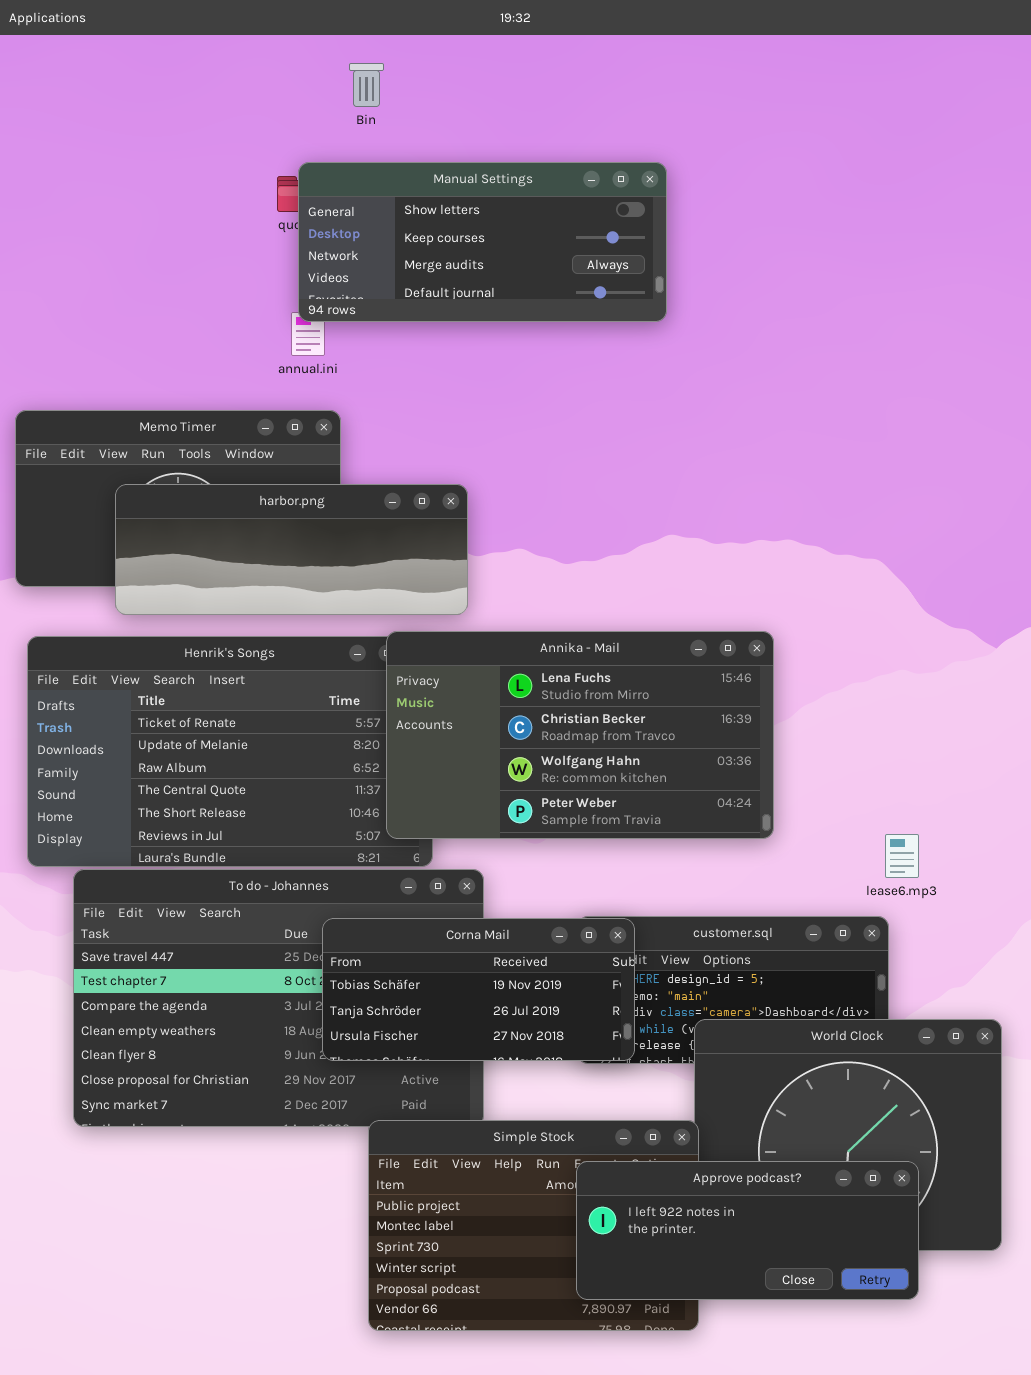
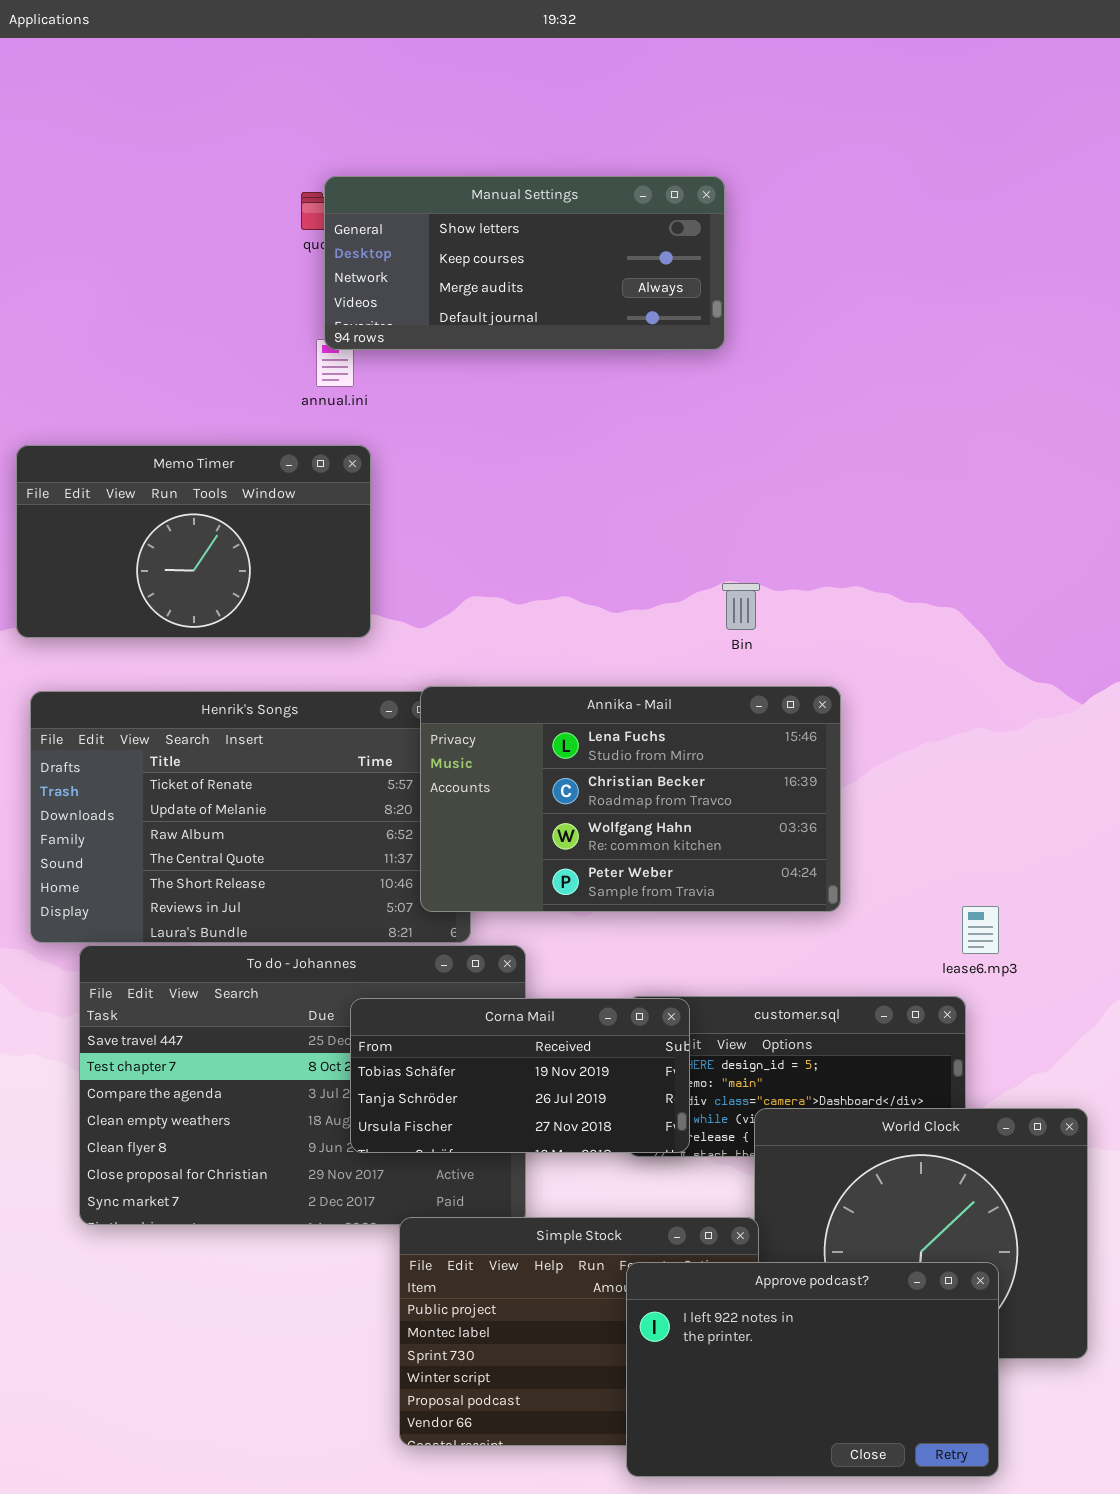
Bin: [349,63,384,107] -> [722,583,760,630], moved
harbor.png: [115,484,468,615] -> none, closed
Approve podcast?: [576,1161,919,1300] -> [626,1262,999,1477], resized

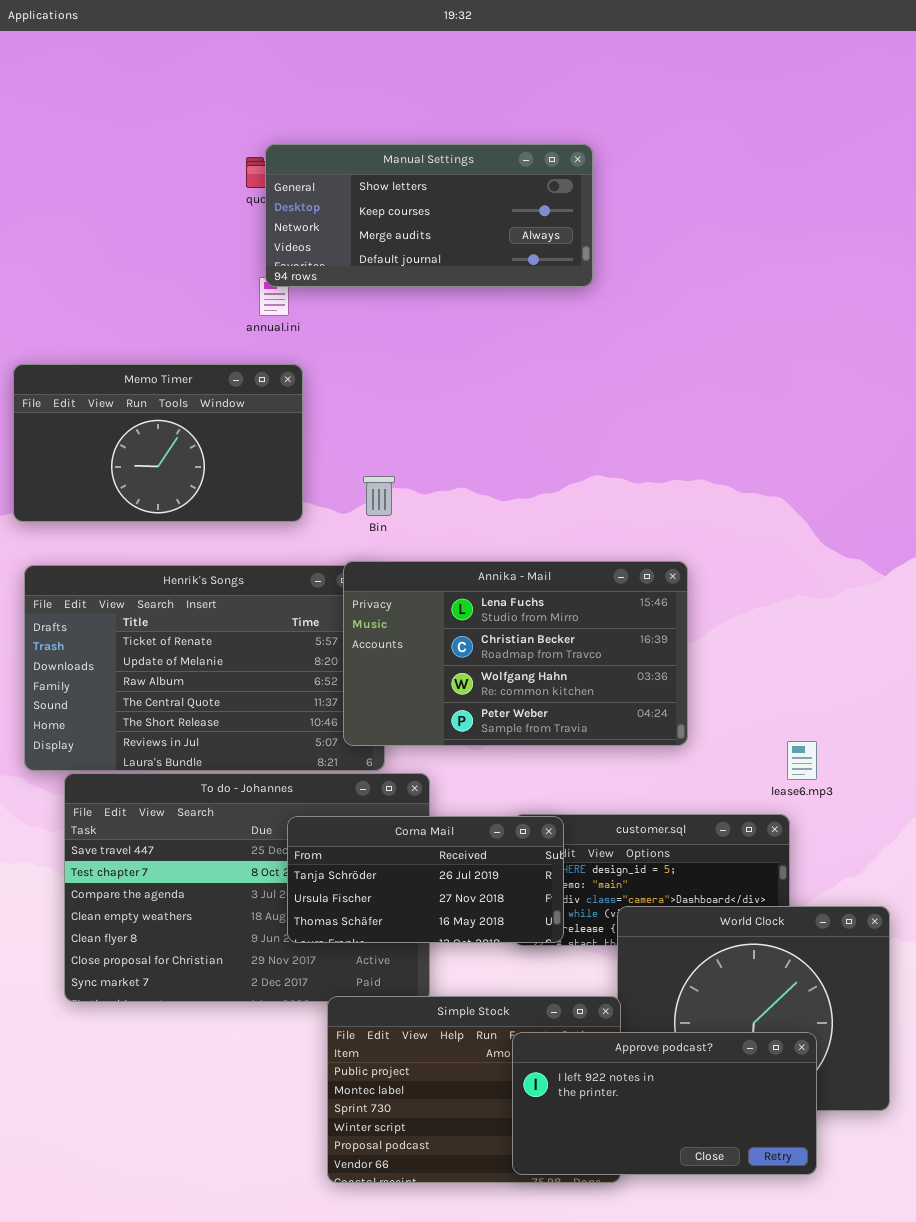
Bin: [722,583,760,630] -> [363,476,395,516], moved
Corna Mail: [350,998,690,1153] -> [287,816,564,943], scrolled down 1 row
Approve podcast?: [626,1262,999,1477] -> [512,1032,817,1175], resized

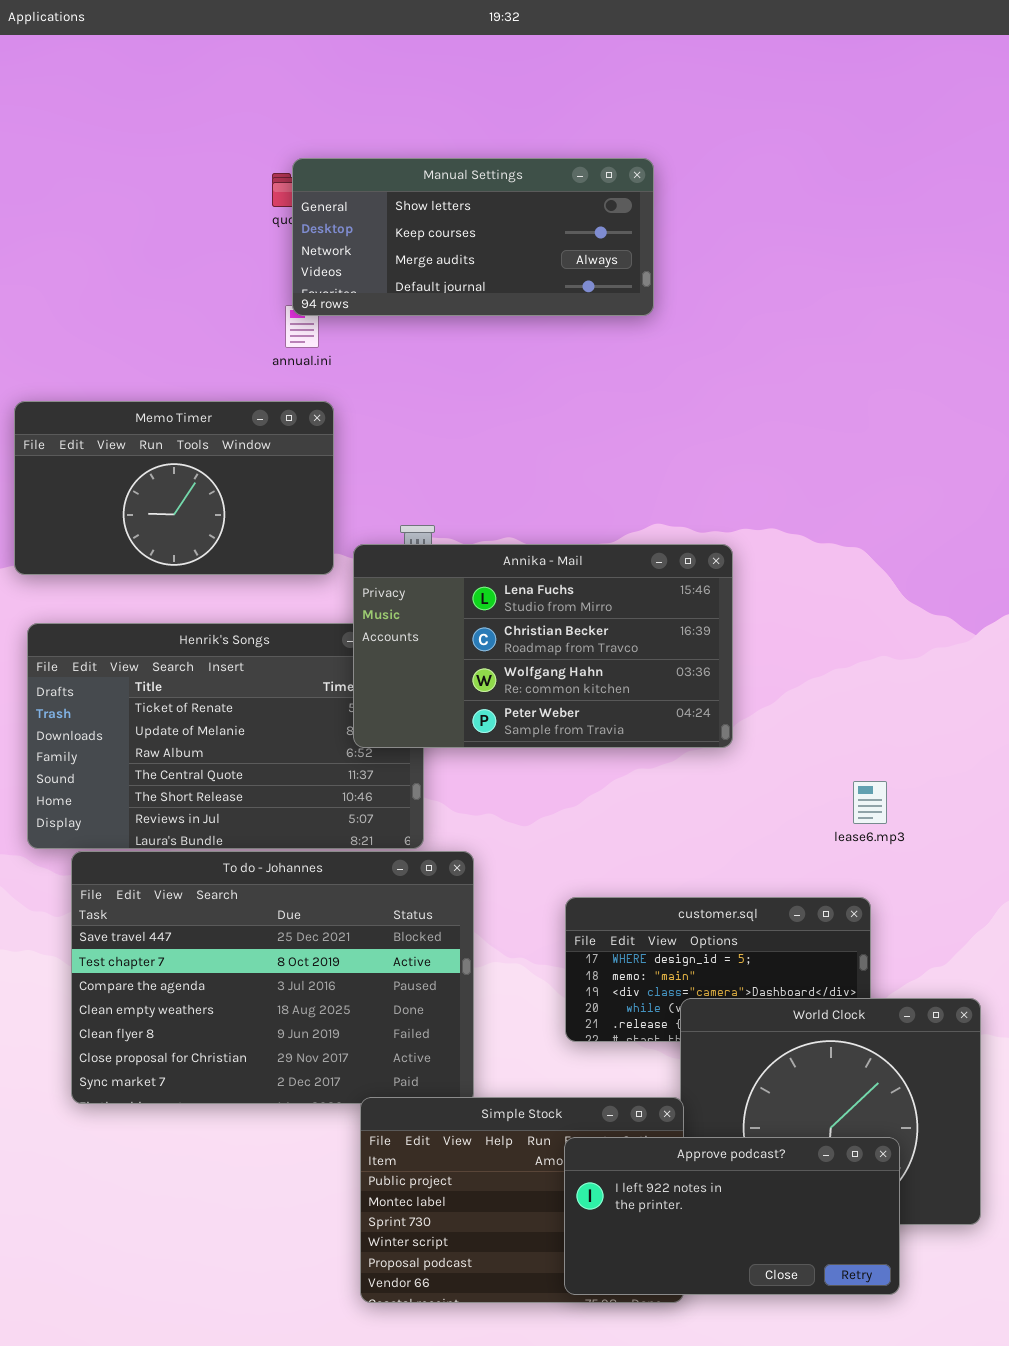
Annika - Mail: [343,561,688,746] -> [353,544,733,748], moved
lease6.mp3: [787,741,817,780] -> [853,781,887,824], moved
Corna Mail: [287,816,564,943] -> none, closed

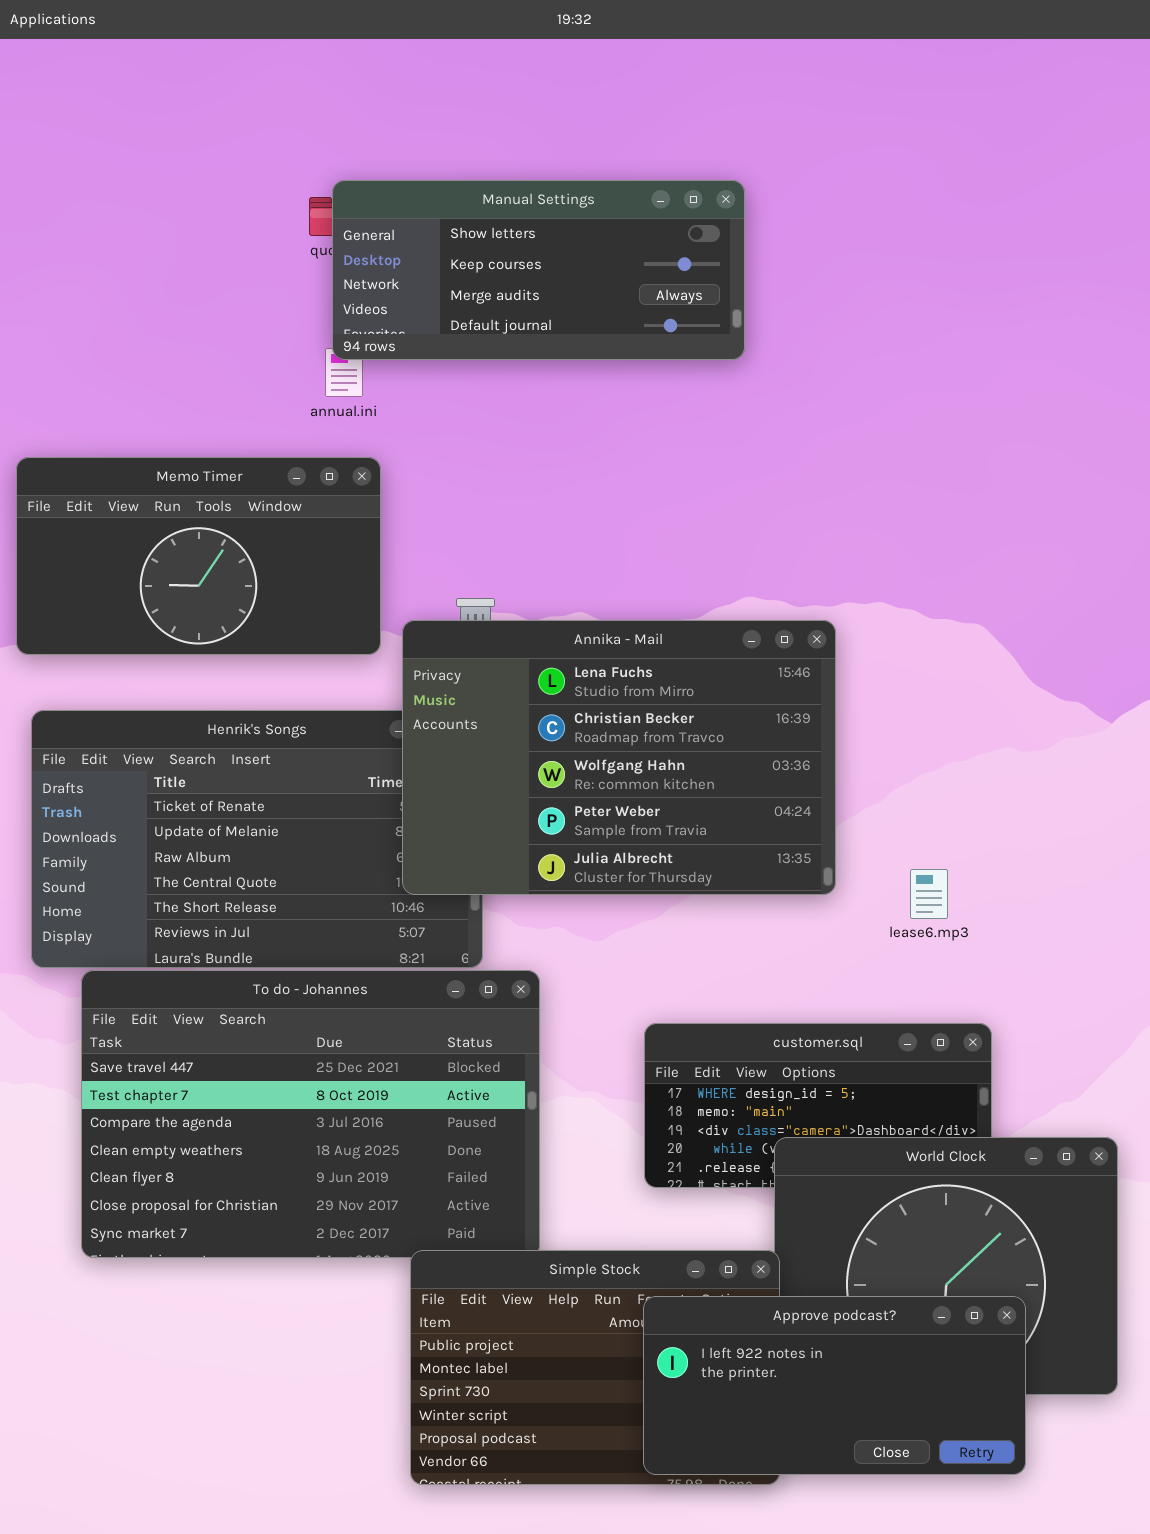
Annika - Mail: [353,544,733,748] -> [402,620,836,895], resized
lease6.mp3: [853,781,887,824] -> [910,869,948,919], moved

